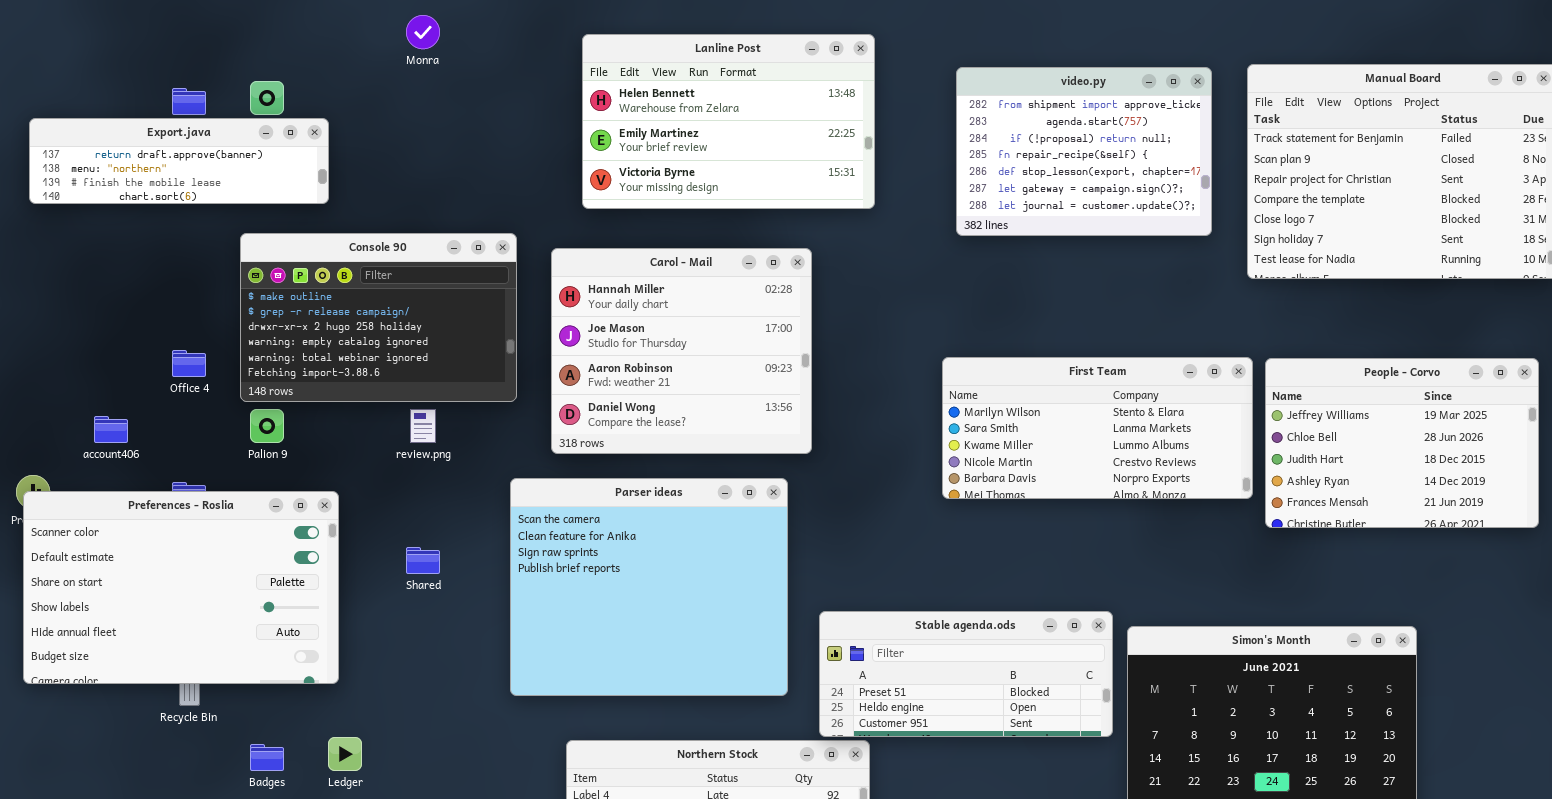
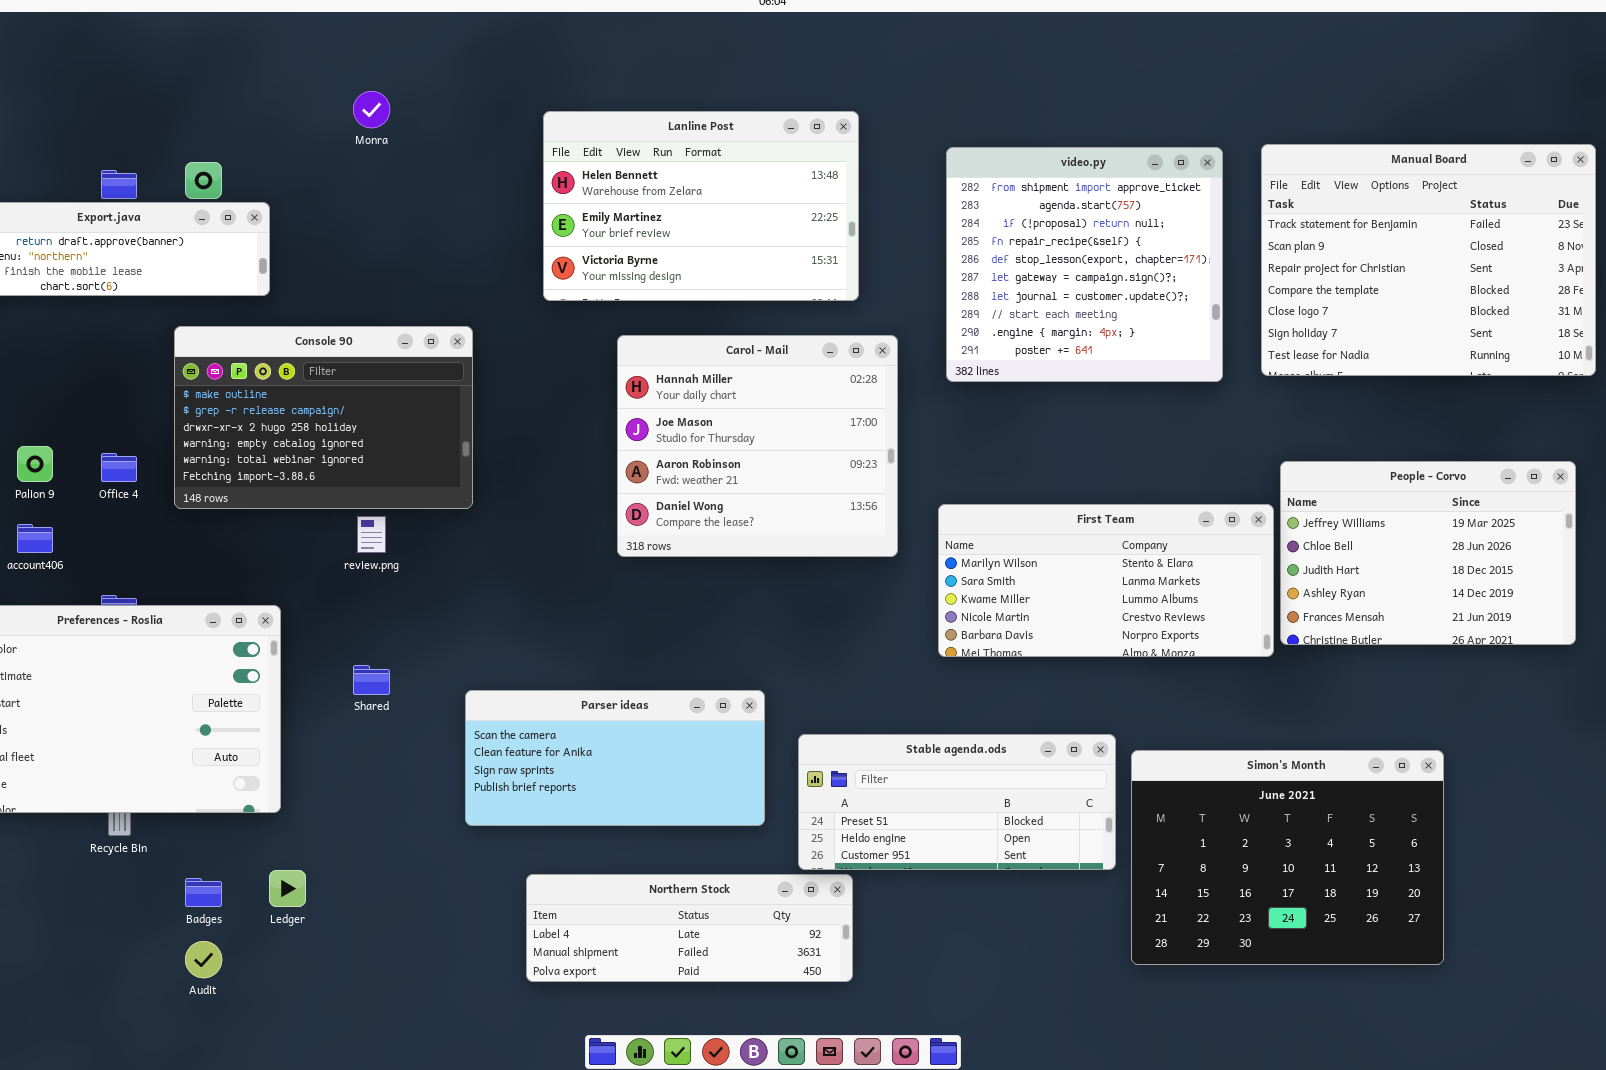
video.py: [956,67,1212,236] -> [946,147,1223,382], resized
Carol - Mail: [551,248,812,454] -> [617,335,898,557], moved
First Team: [942,357,1253,499] -> [938,504,1274,657], moved
Palion 9: [250,409,284,443] -> [17,446,53,482], moved
Parser ideas: [510,478,788,696] -> [465,690,765,826], resized

